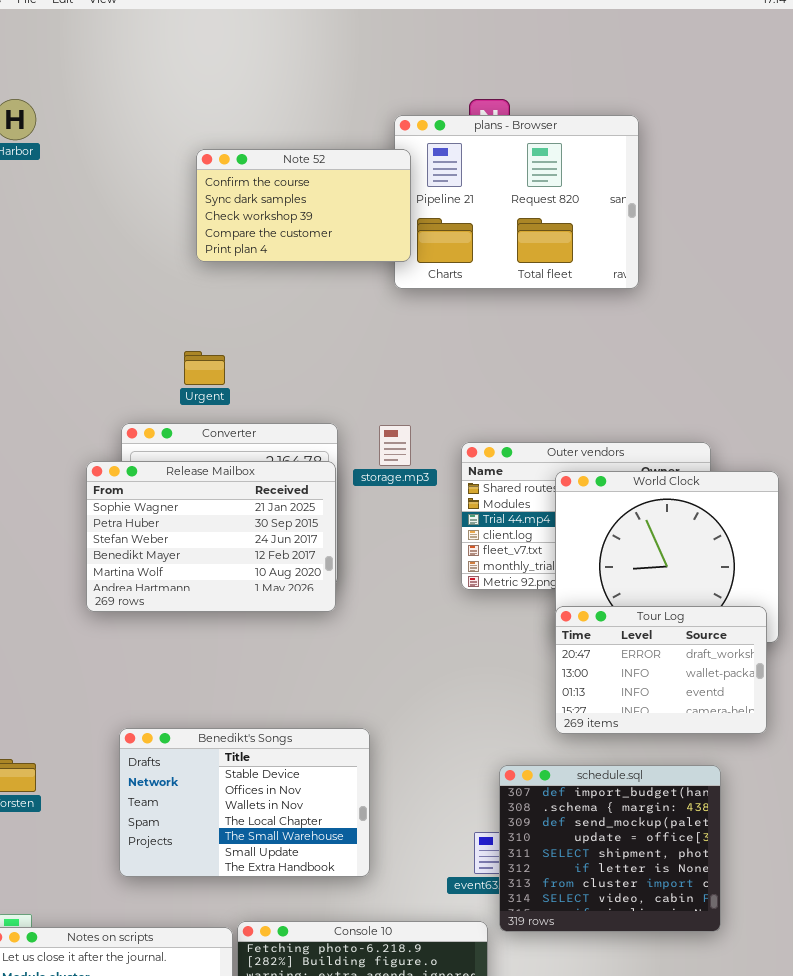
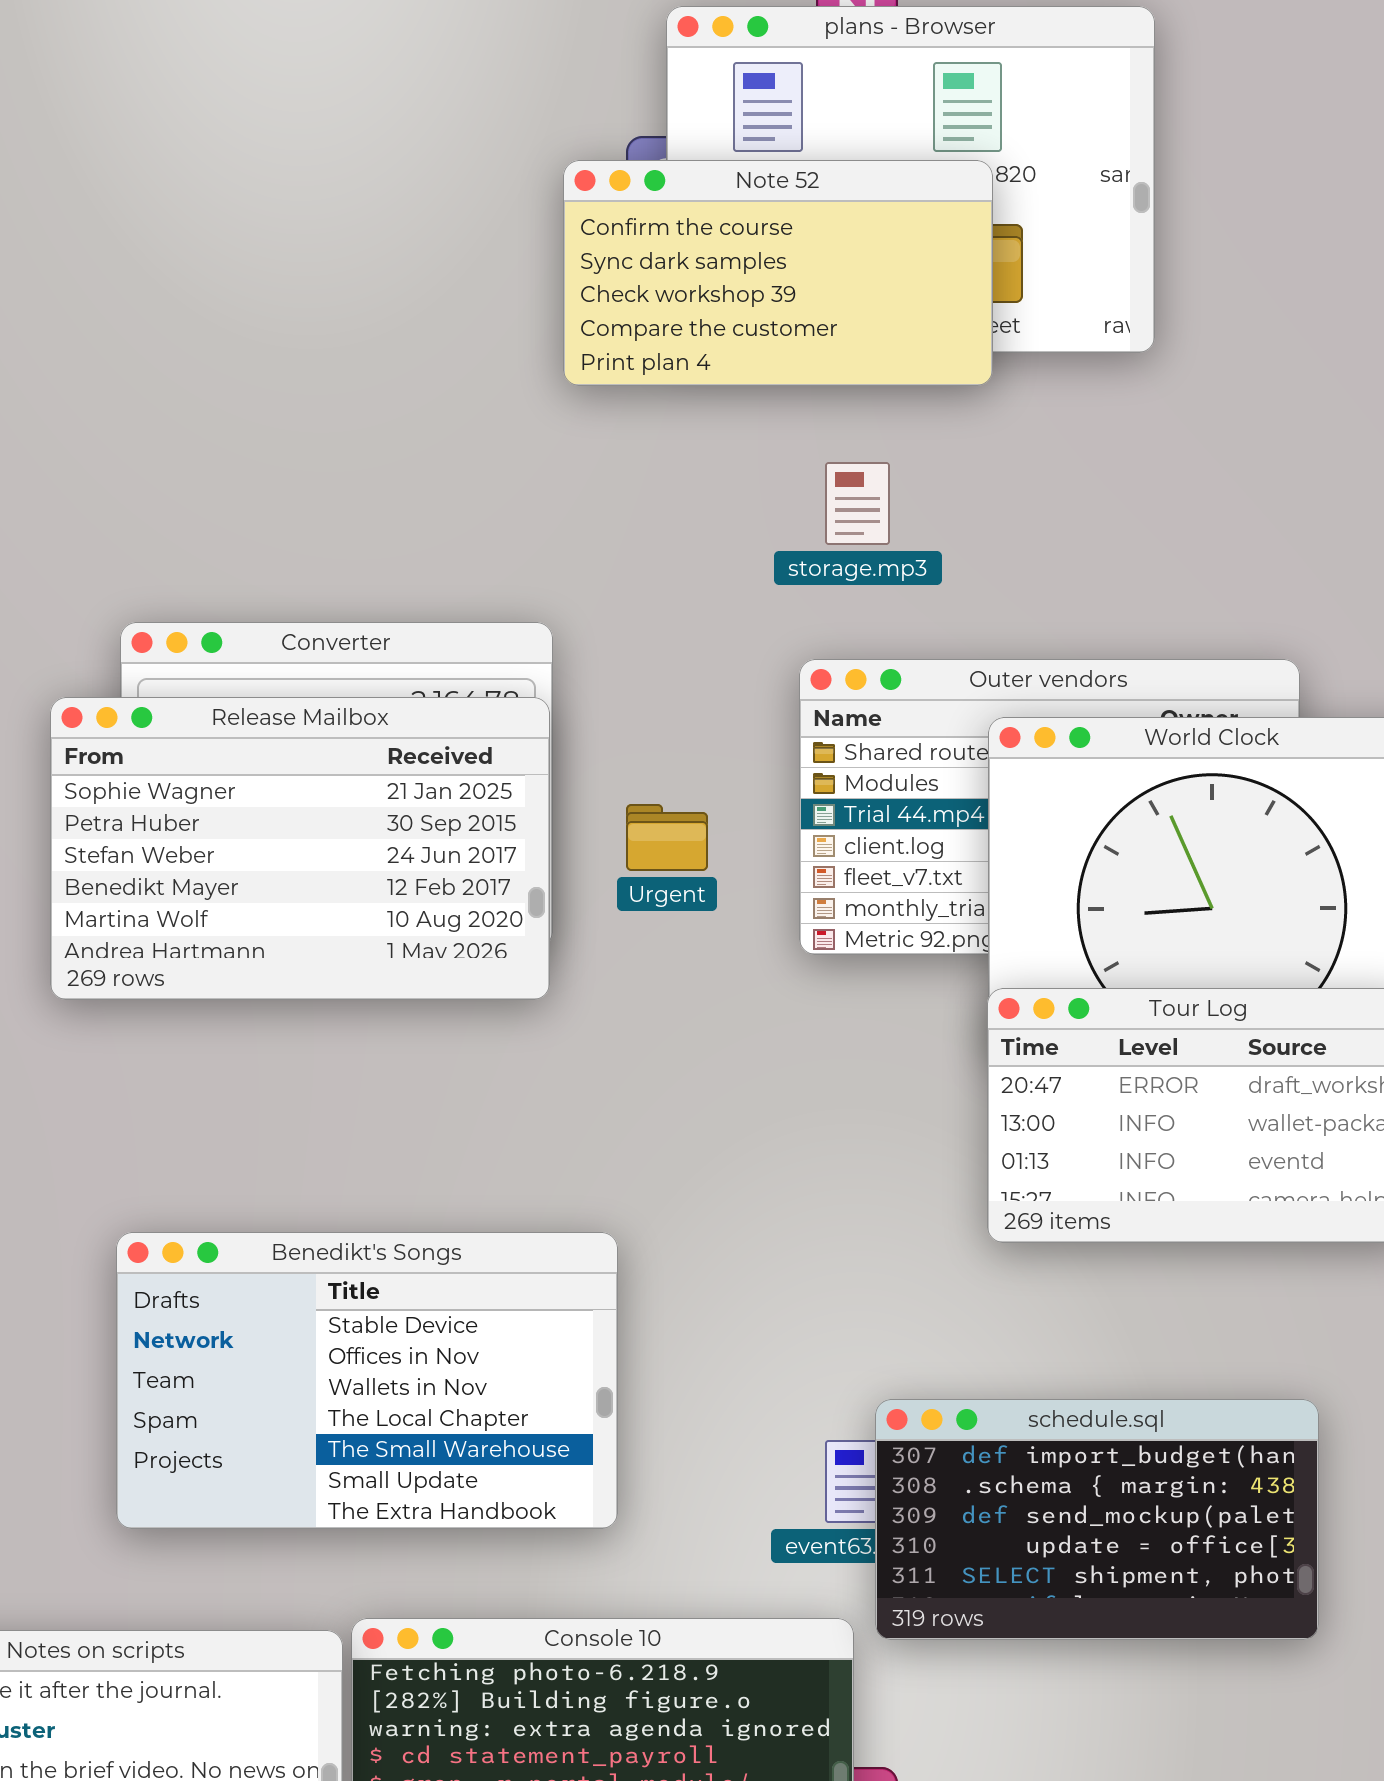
Note 52: [196,149,411,262] -> [563,160,993,386], moved
Urgent: [184,351,225,385] -> [626,804,708,871], moved
storage.mp3: [379,425,411,466] -> [825,462,890,545], moved
schedule.sql: [499,765,721,932] -> [875,1399,1319,1640], resized

